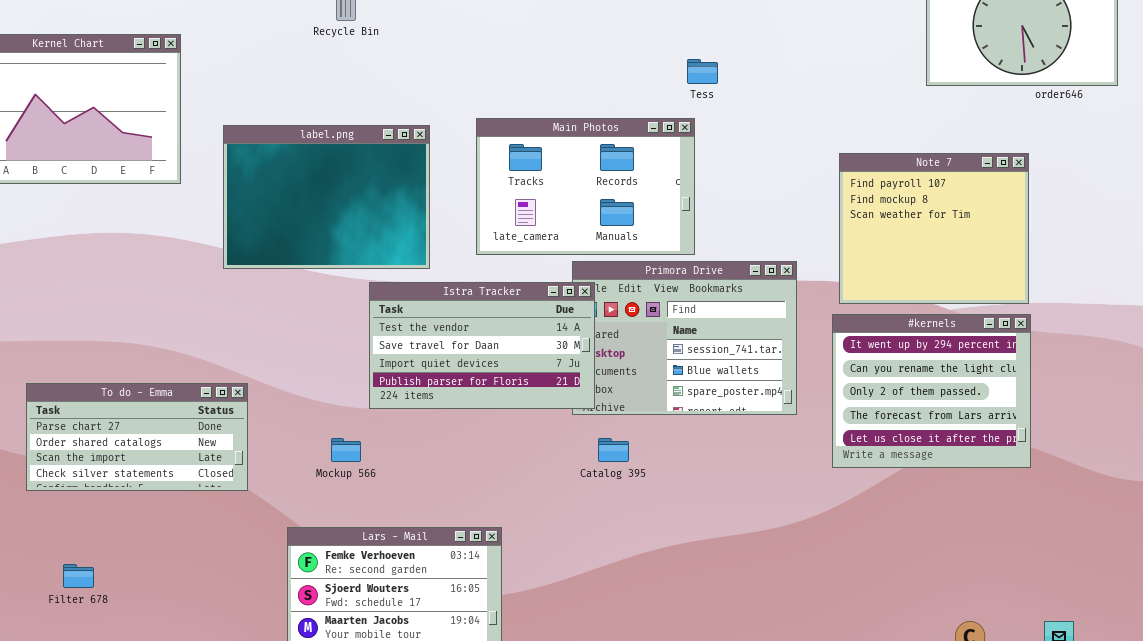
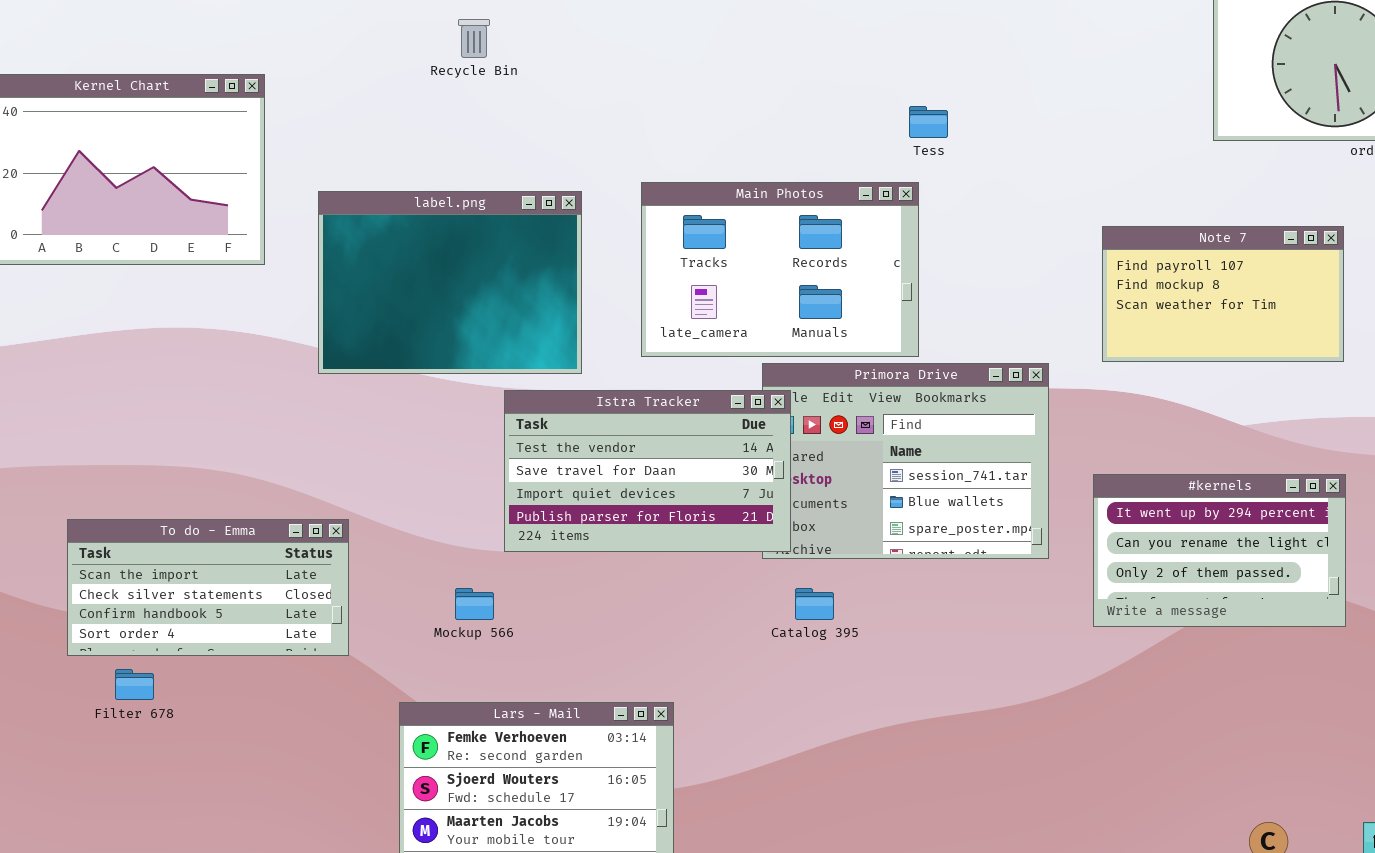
Note 7: [839,153,1029,304] -> [1102,226,1344,362], resized
#kernels: [832,314,1031,468] -> [1093,474,1346,627], resized
To do - Emma: [26,383,248,491] -> [67,519,349,656], scrolled down 2 rows
Filter 678: [63,564,94,588] -> [115,669,154,700], moved

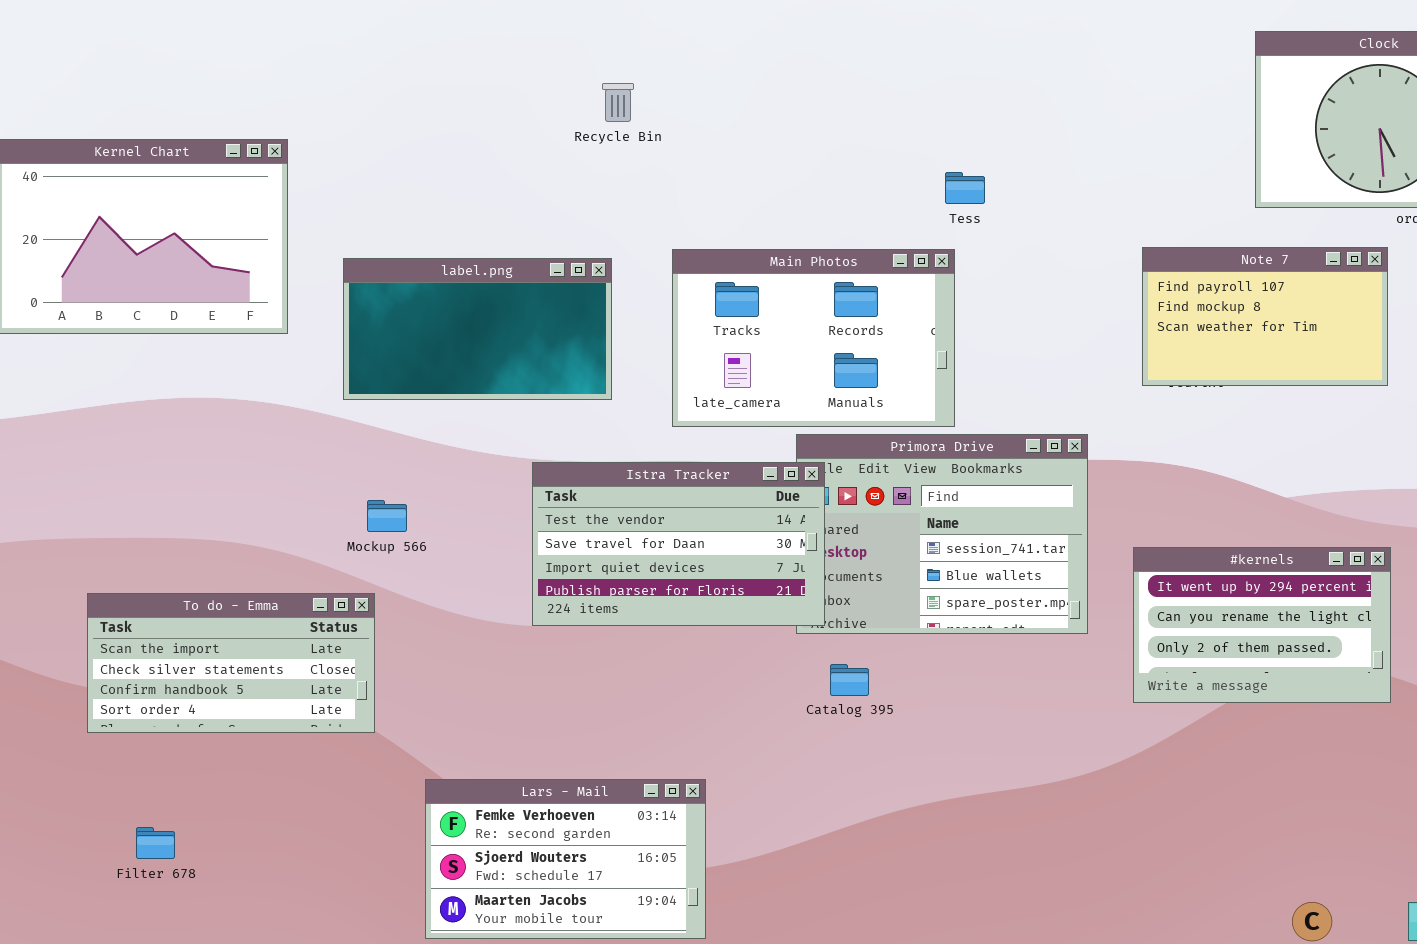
Recycle Bin: [458,19,490,58] -> [602,83,634,122], moved
label.png: [318,191,582,374] -> [343,258,612,400], resized
Note 7: [1102,226,1344,362] -> [1142,247,1388,386], moved
Mockup 566: [455,588,494,620] -> [367,500,407,532], moved
Filter 678: [115,669,154,700] -> [136,827,175,859], moved

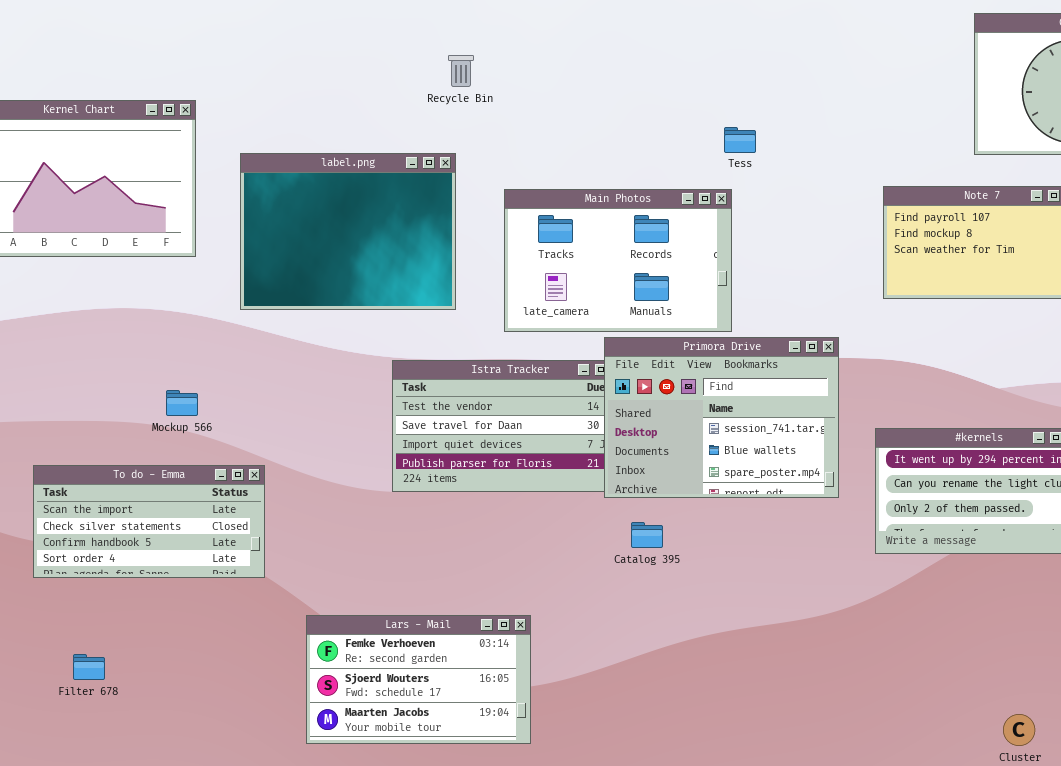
label.png: [343,258,612,400] -> [240,153,456,310], resized
Primora Drive: [796,434,1088,634] -> [604,337,839,498], raised
Mockup 566: [367,500,407,532] -> [166,390,198,416], moved

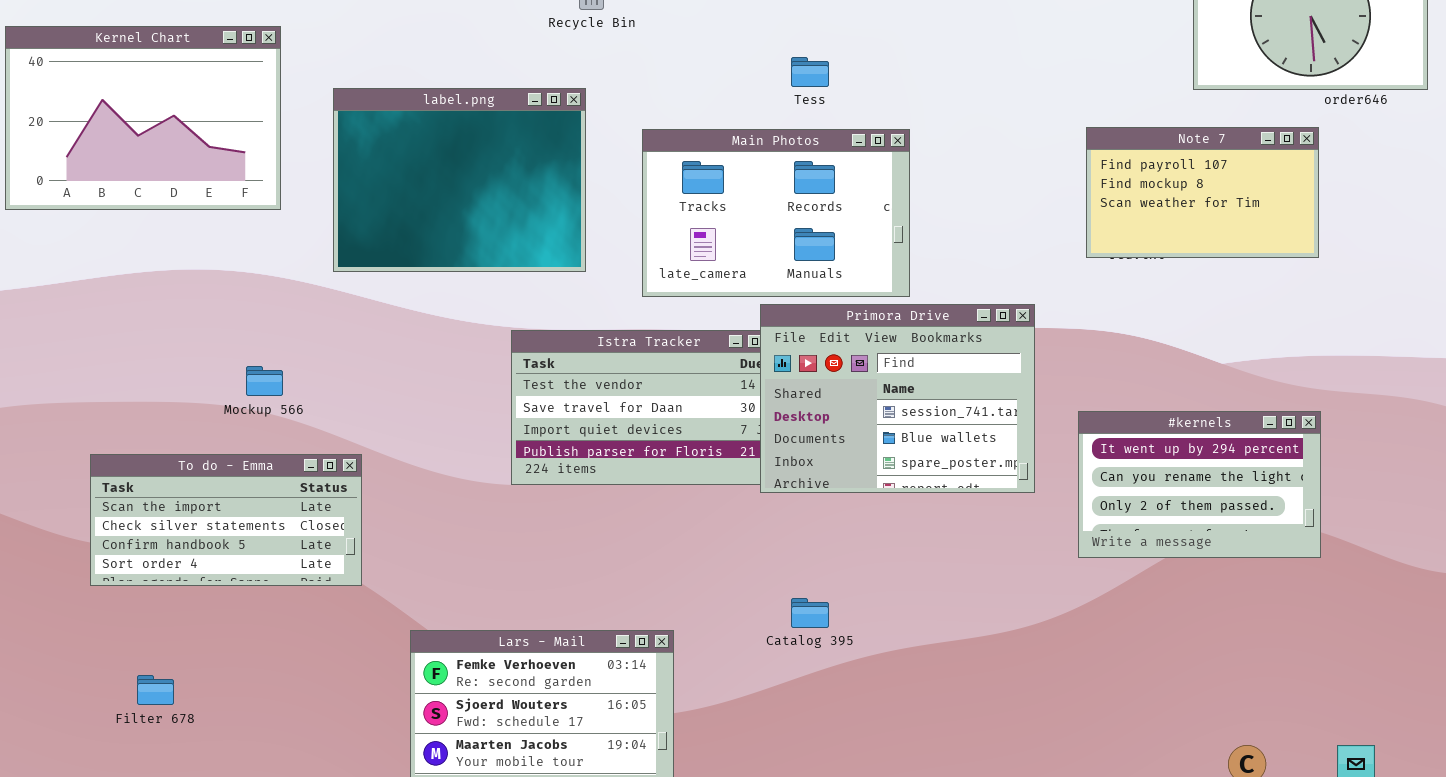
Tess: [724,127,756,153] -> [791,57,829,87], moved
Catalog 395: [631,522,663,548] -> [791,598,829,628], moved

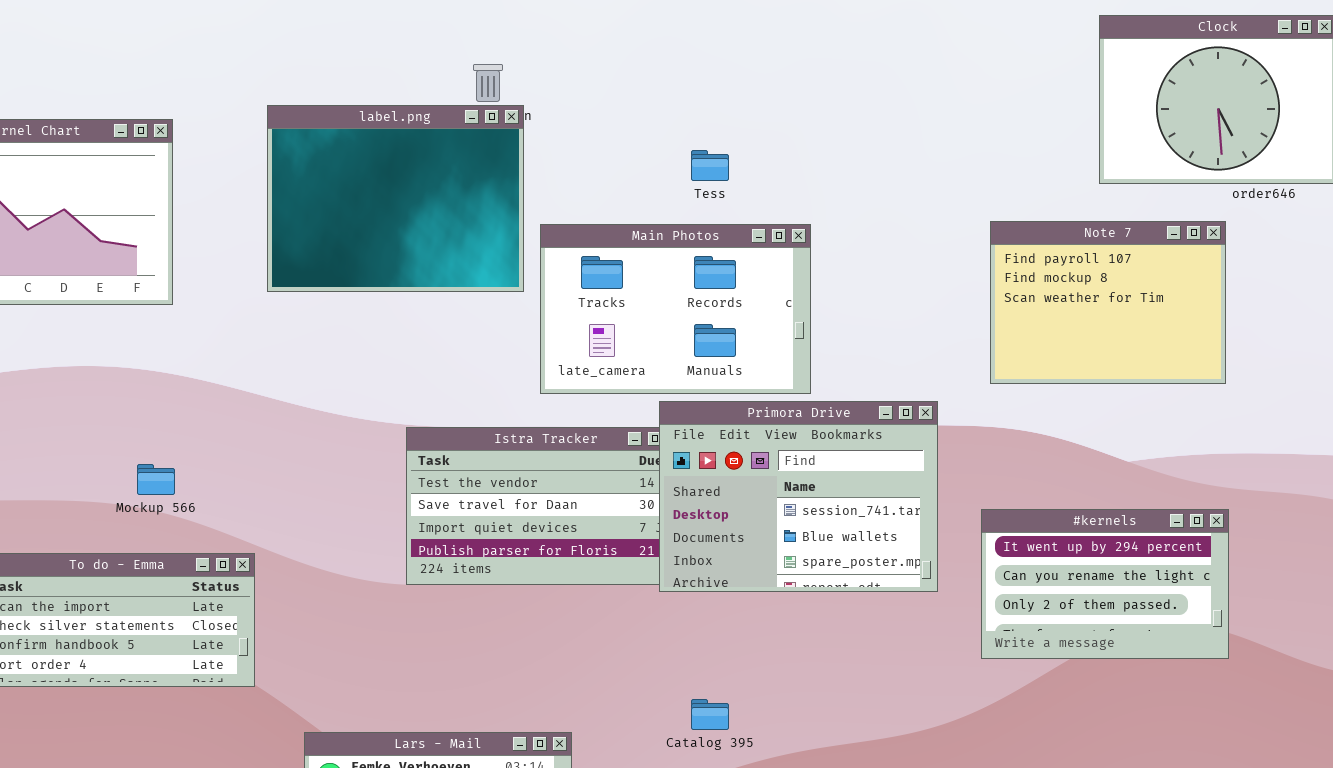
label.png: [333,88,586,272] -> [267,105,524,292], moved
Note 7: [1086,127,1319,258] -> [990,221,1226,384], resized

